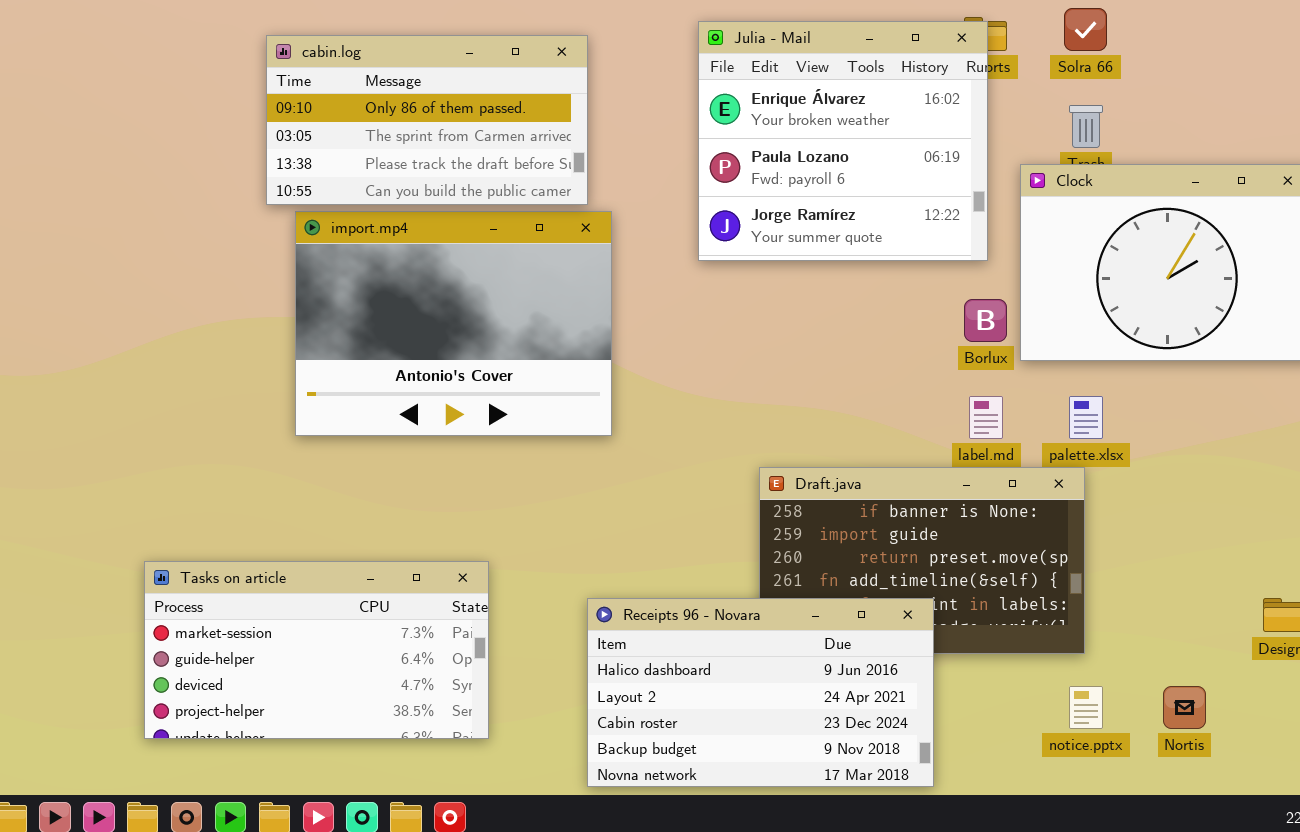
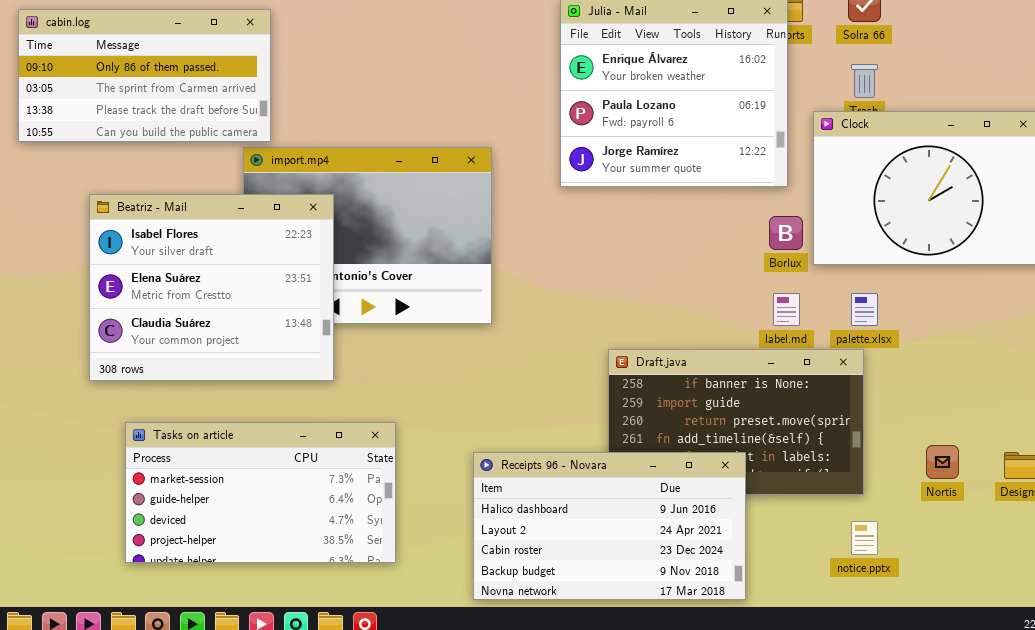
cabin.log: [266,35,588,205] -> [18,9,271,142], moved
Beatriz - Mail: none -> [89,194,334,381], opened
Nortis: [1163,686,1206,729] -> [926,445,959,479], moved

